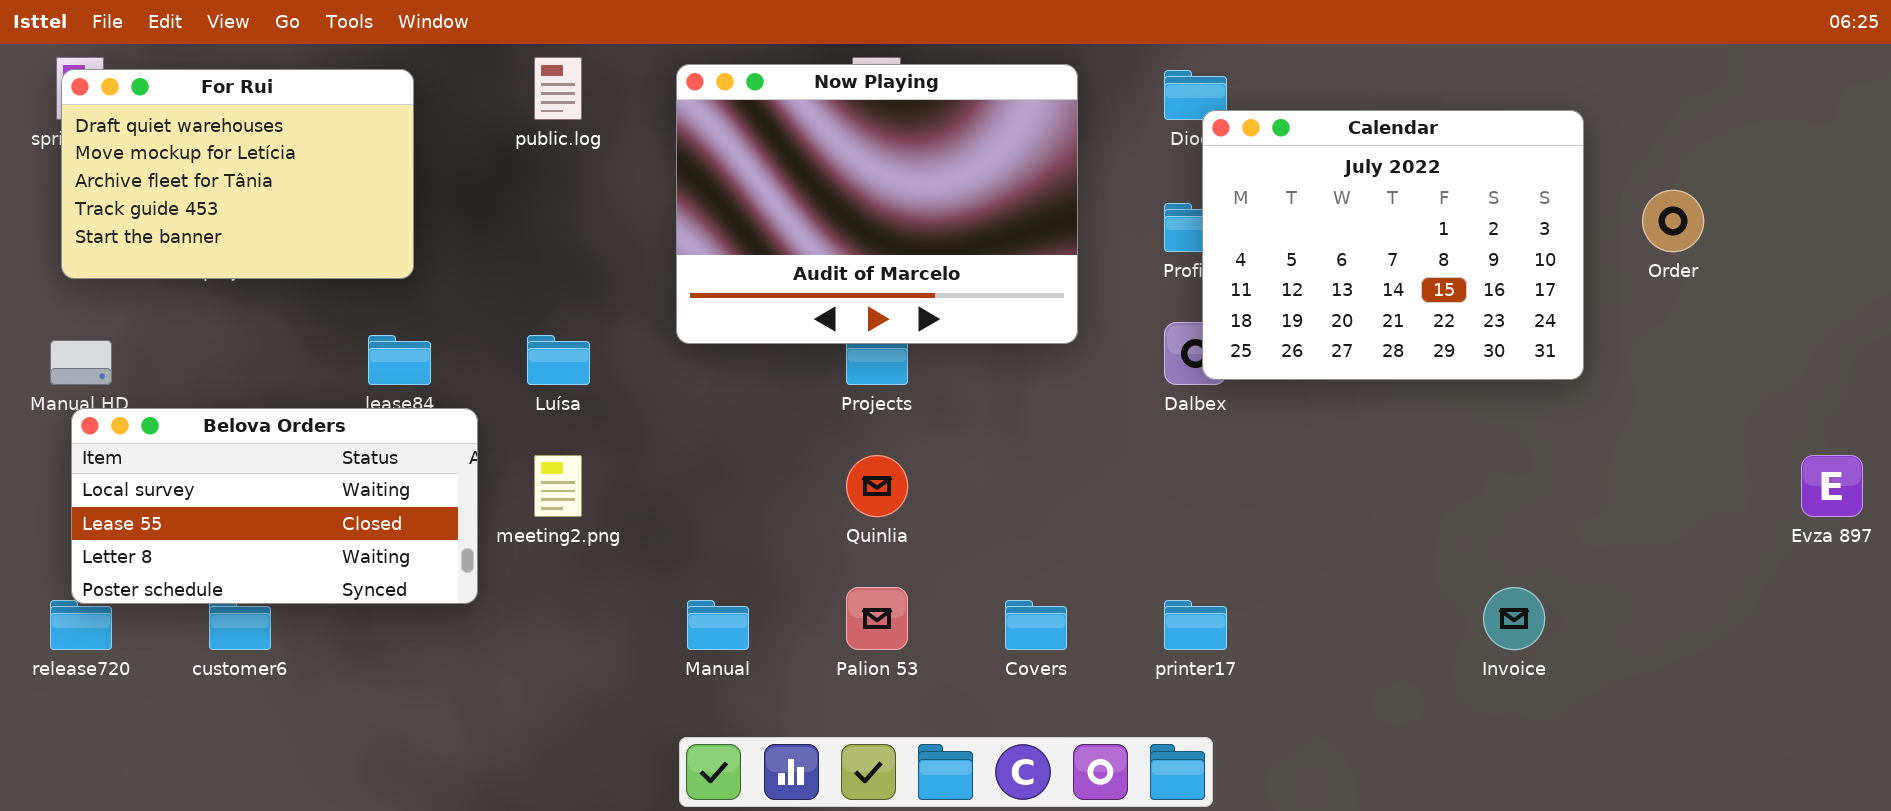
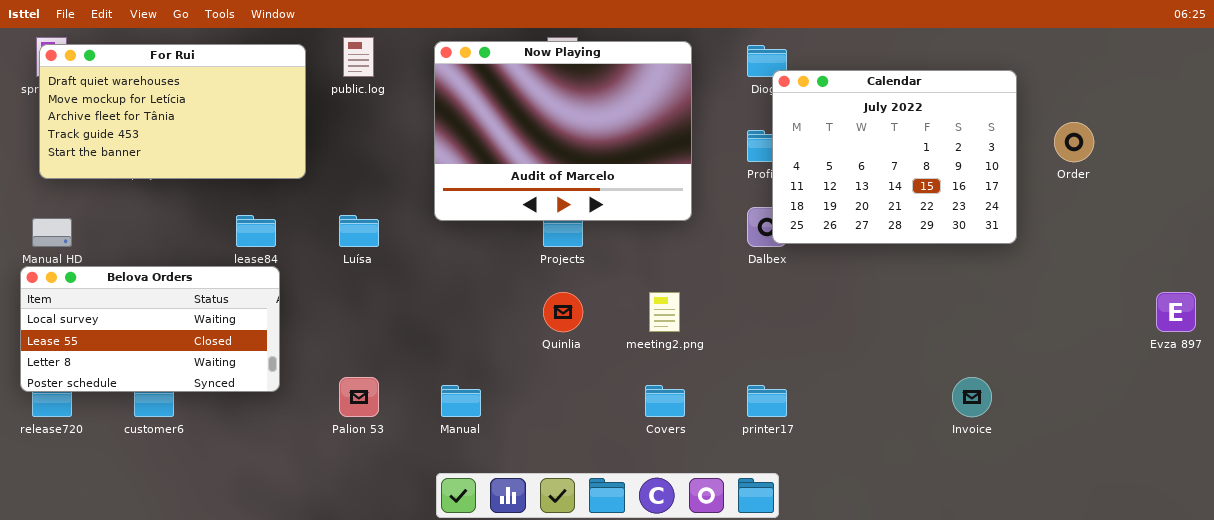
For Rui: [61,69,414,279] -> [39,44,306,179], resized
Belova Orders: [71,408,478,604] -> [20,266,280,392], moved
meeting2.png: [534,455,582,517] -> [649,292,680,332], moved
Palion 53: [846,587,908,650] -> [339,377,379,417], moved

